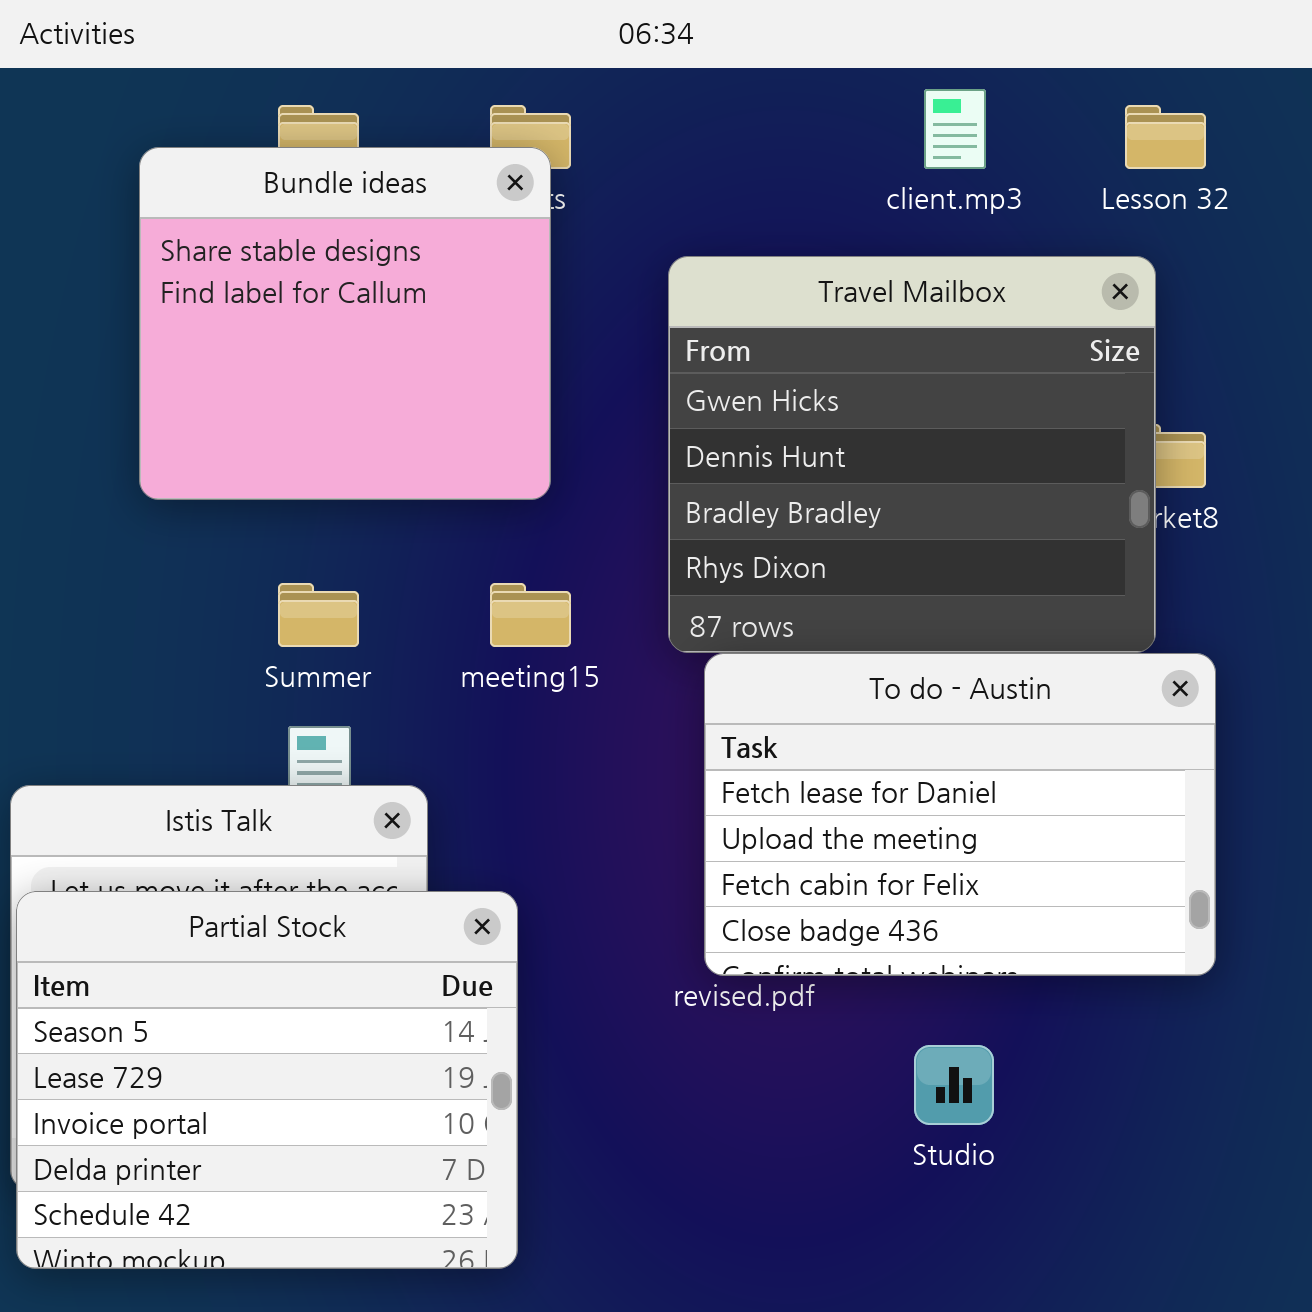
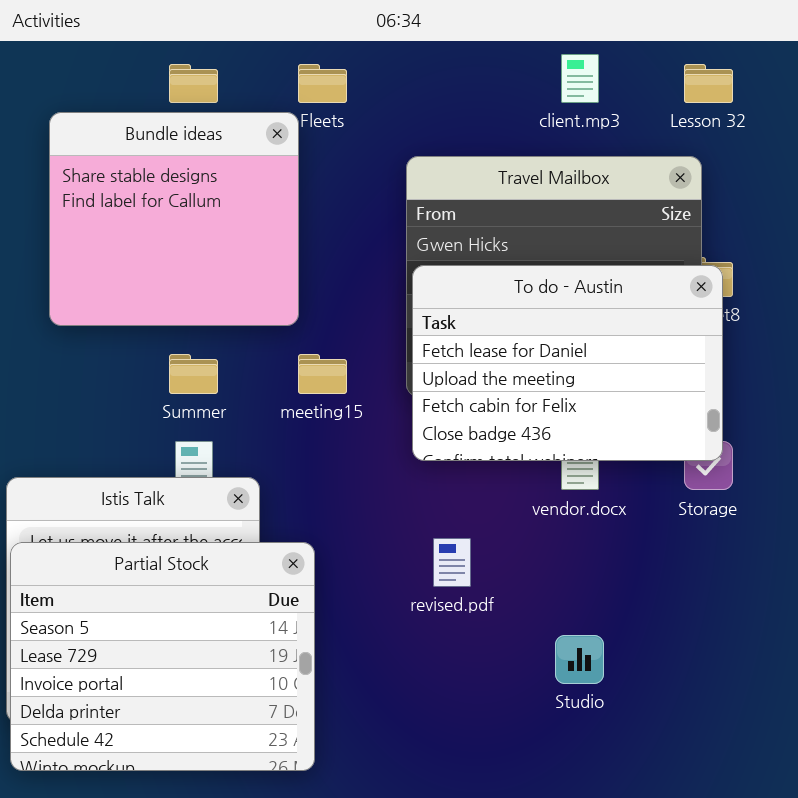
Bundle ideas: [139,147,551,500] -> [49,112,299,326], moved
To do - Austin: [704,653,1216,976] -> [412,265,723,461], moved

